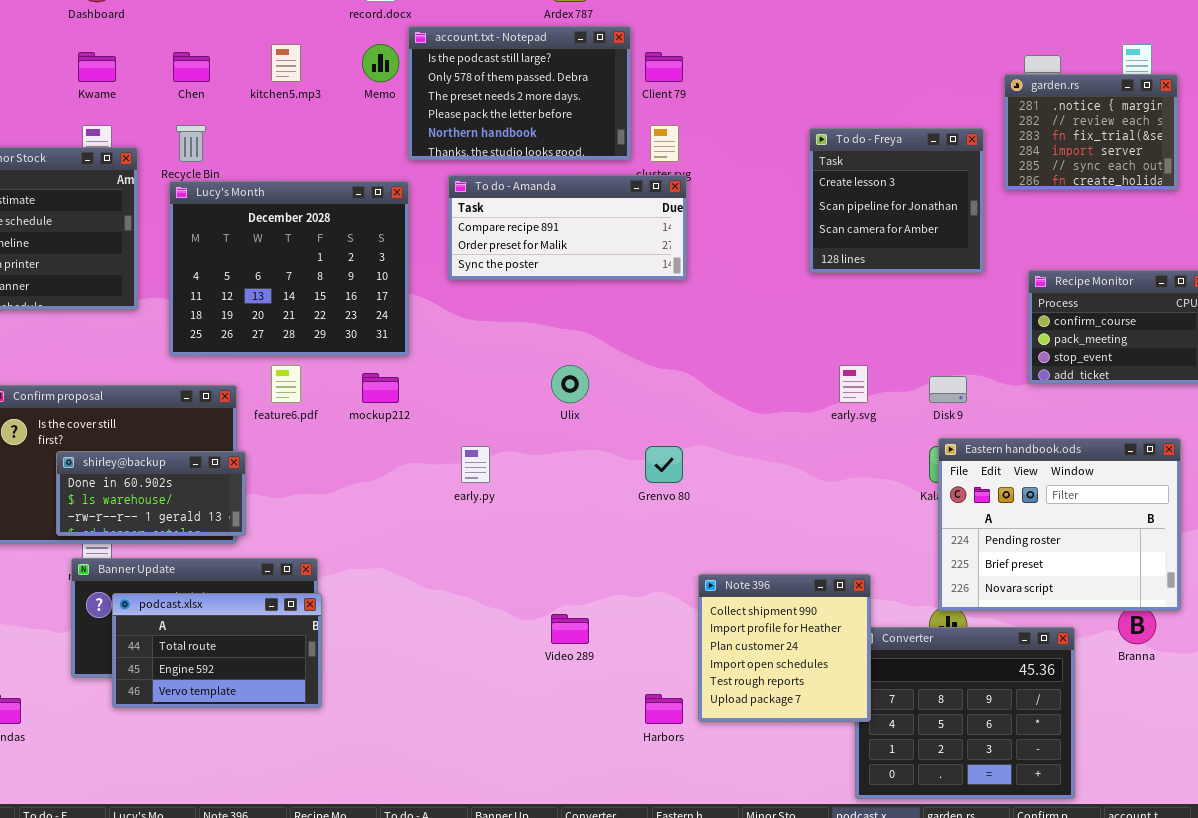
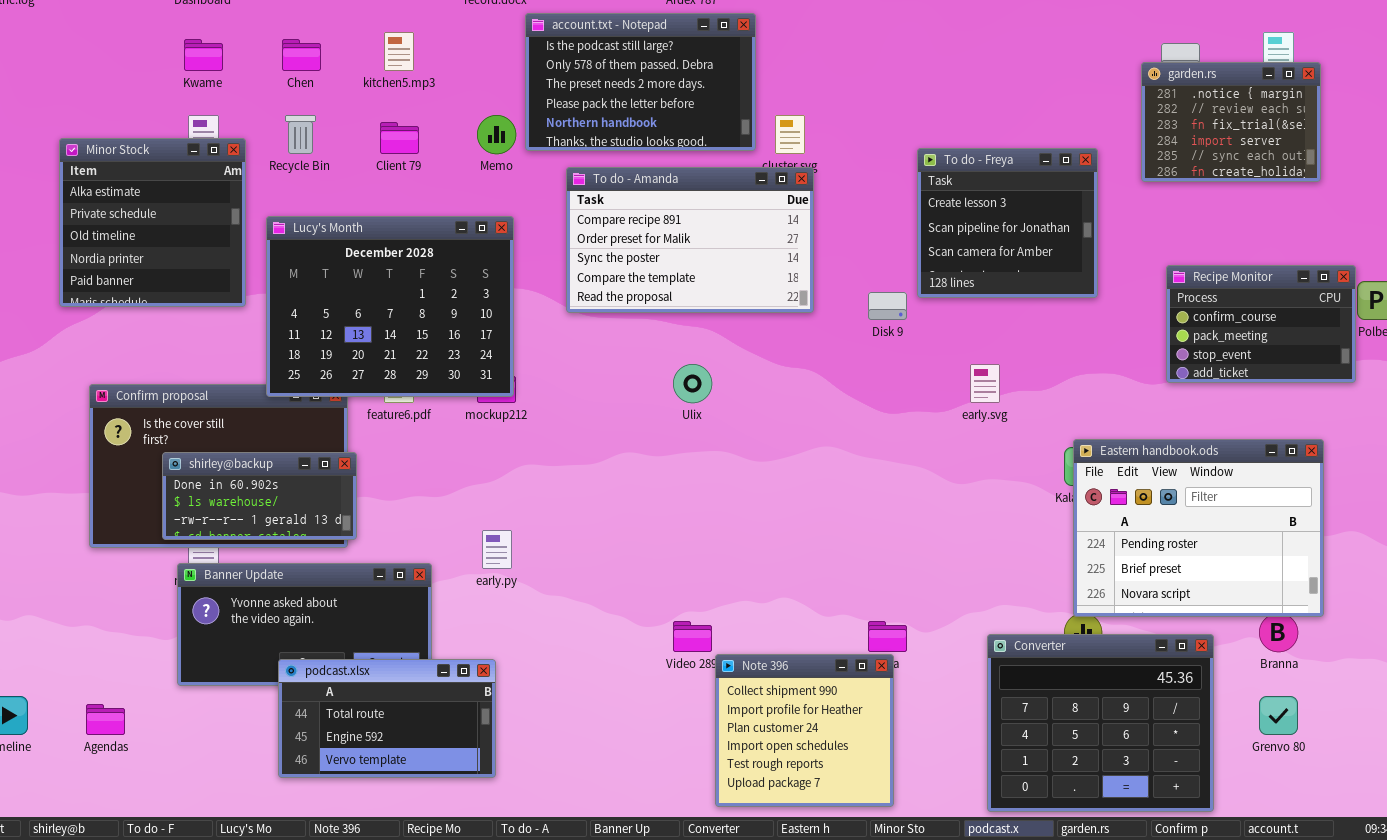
Memo: [362,44,399,82] -> [477,115,516,154], moved
Client 79: [645,52,683,82] -> [380,122,419,154], moved
To do - Freya: [809,128,984,273] -> [917,148,1098,298], moved
To do - Amanda: [448,175,687,280] -> [566,167,814,313], resized
Lucy's Month: [169,181,409,356] -> [266,216,514,397], moved
Disk 9: [929,376,967,403] -> [868,292,907,320], moved
early.py: [461,446,490,483] -> [482,530,512,569], moved
Grenvo 80: [645,446,683,483] -> [1259,696,1298,735], moved
Note 396: [698,574,871,722] -> [715,654,894,807], moved
podcast.xlsx: [112,593,322,708] -> [278,659,496,778], moved

